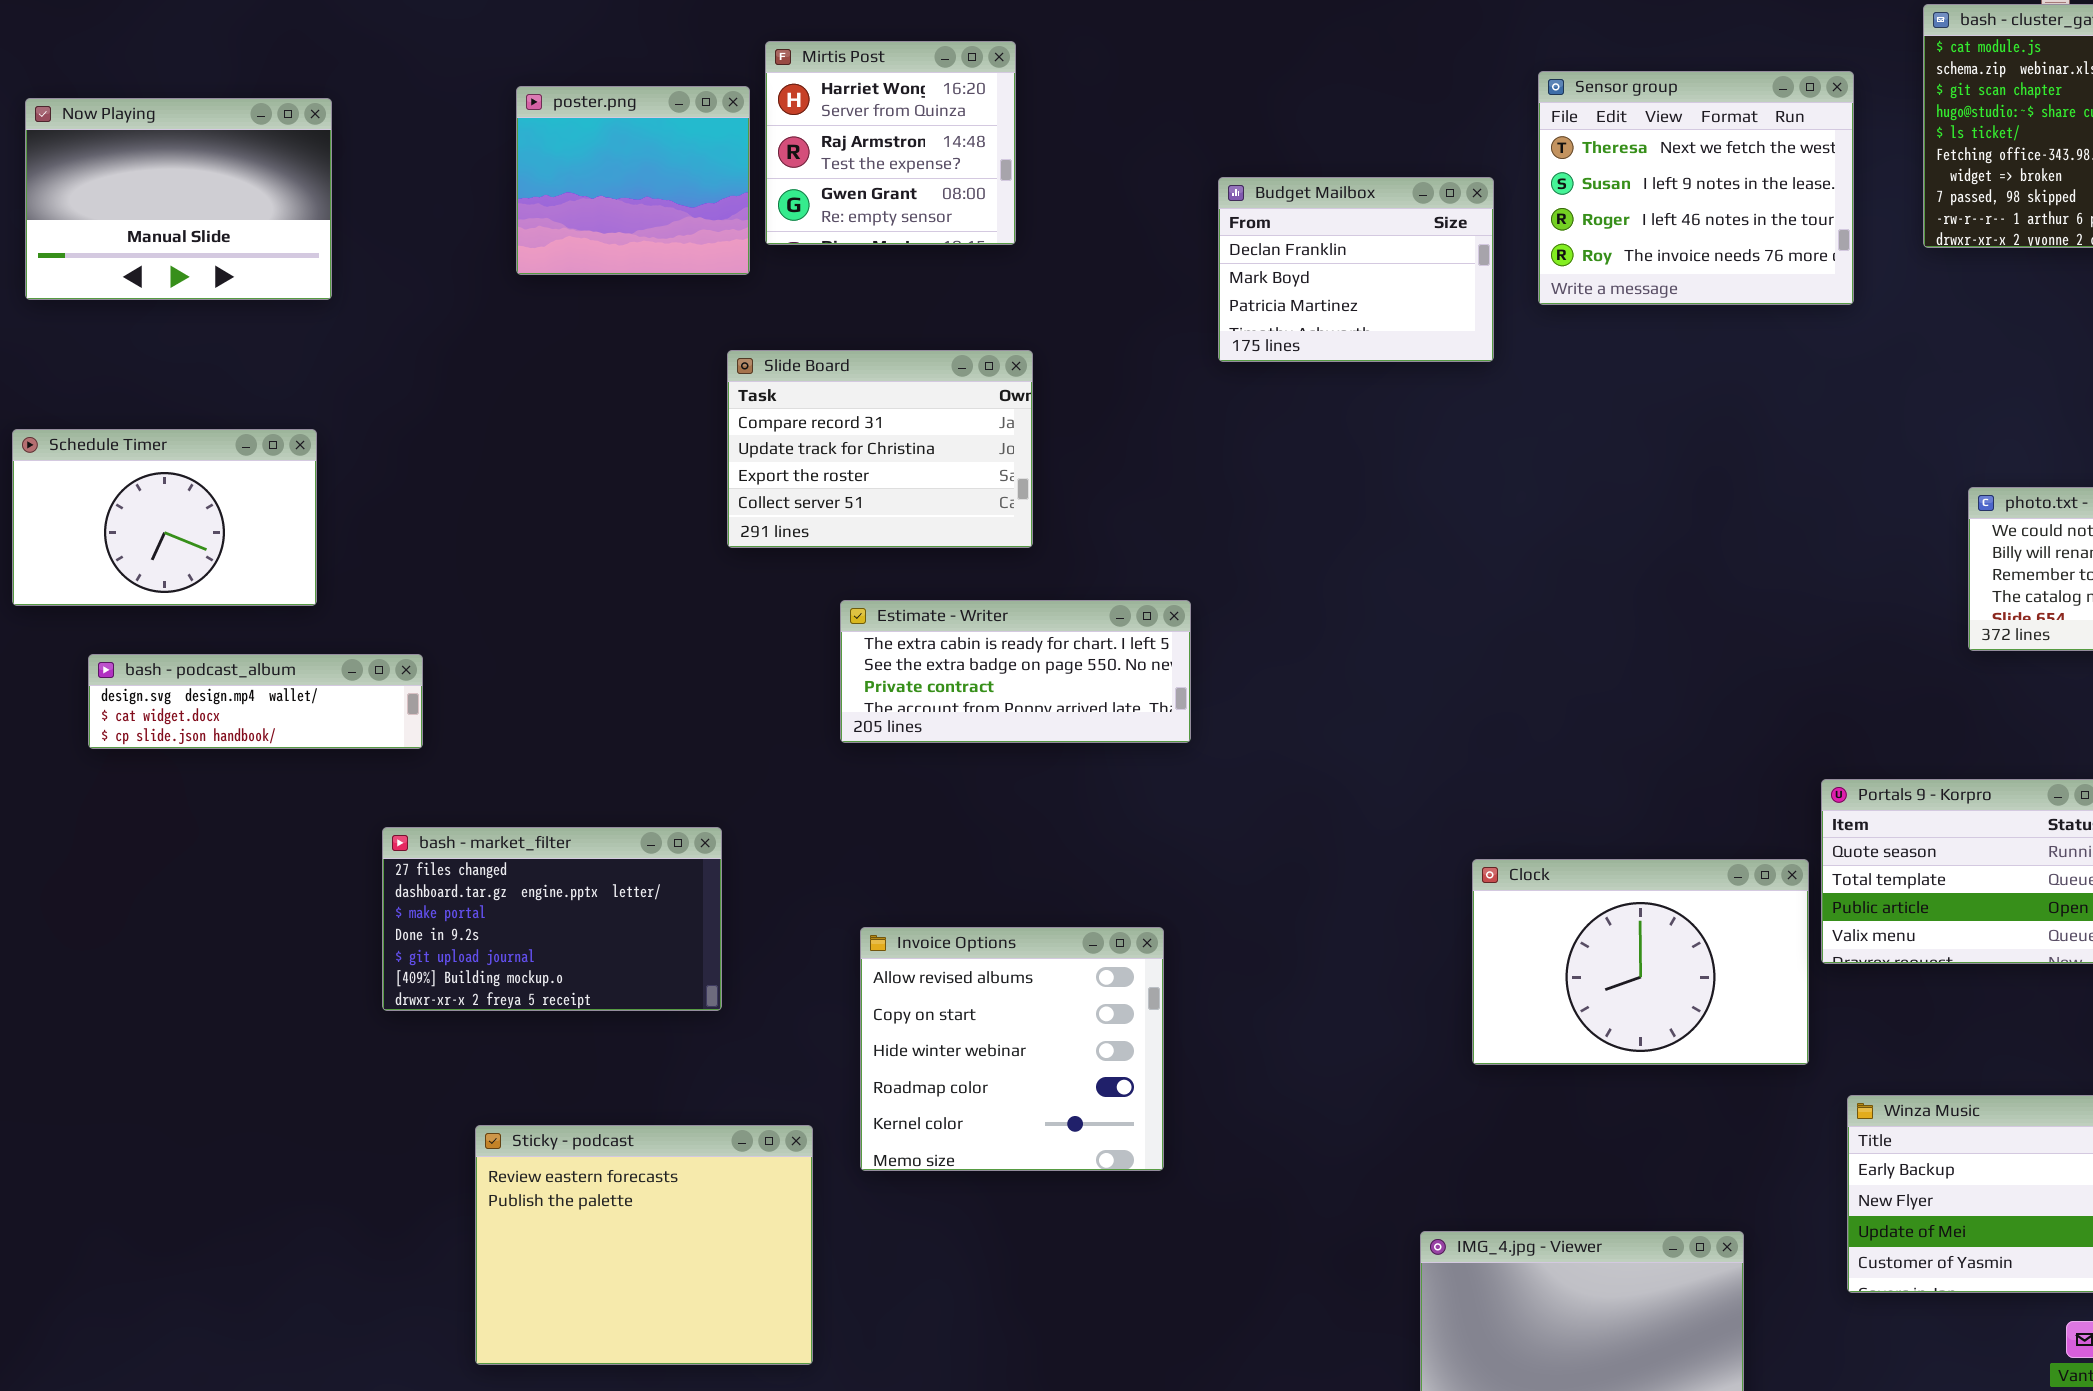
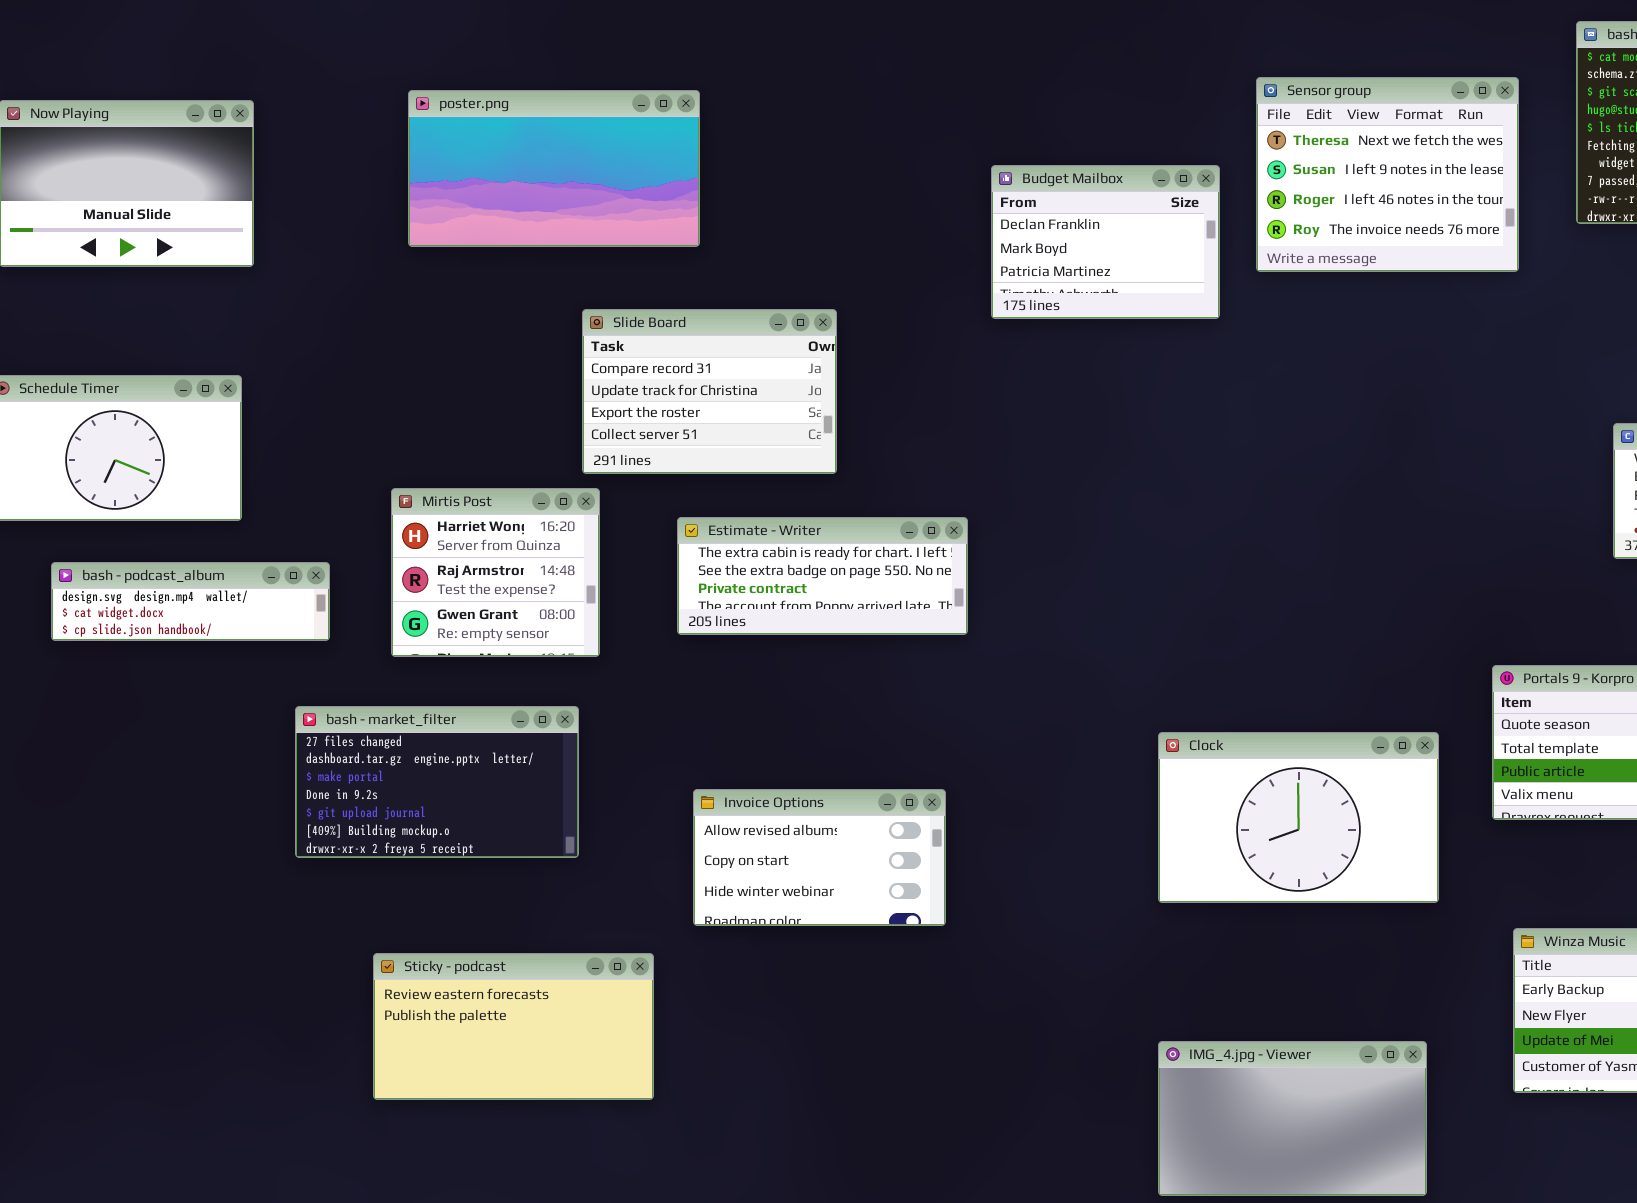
Mirtis Post: [765,41,1016,245] -> [391,488,600,657], moved
poster.png: [516,86,750,275] -> [408,90,700,247], resized
Clock: [1472,859,1809,1065] -> [1158,732,1439,903], moved
Invoice Options: [860,927,1164,1171] -> [693,789,946,926], resized
Sticky - podcast: [475,1125,813,1365] -> [373,953,654,1100], resized

